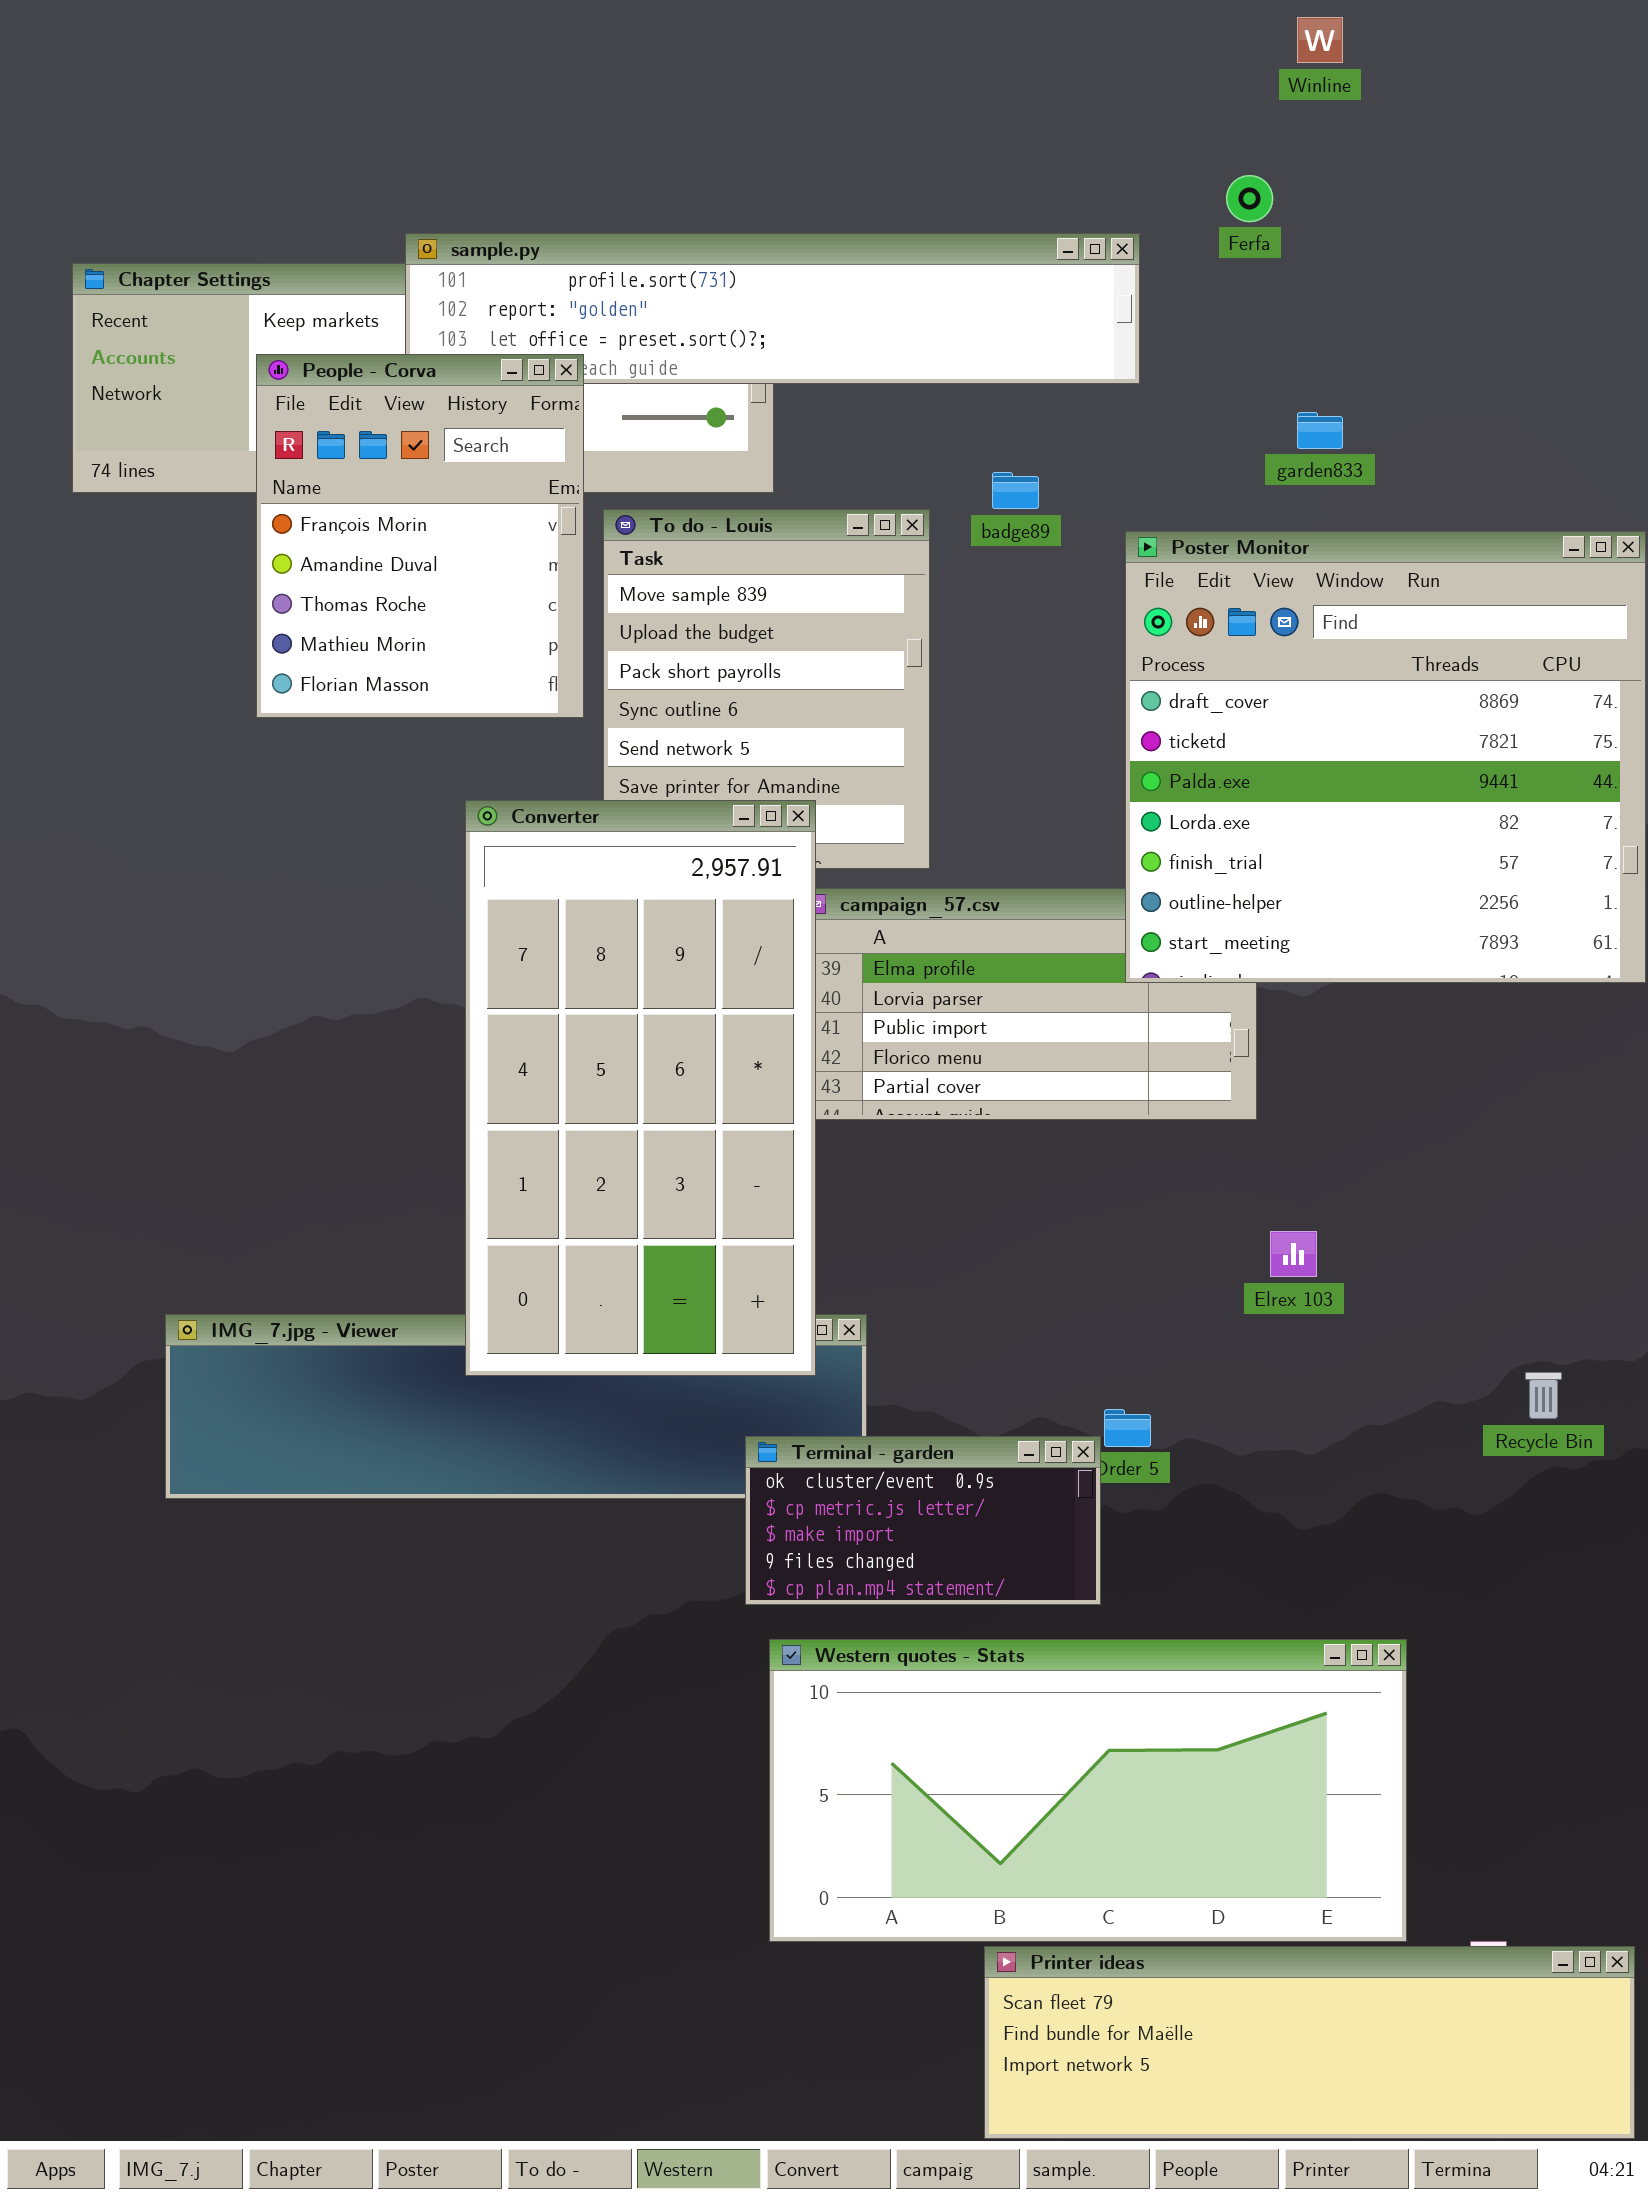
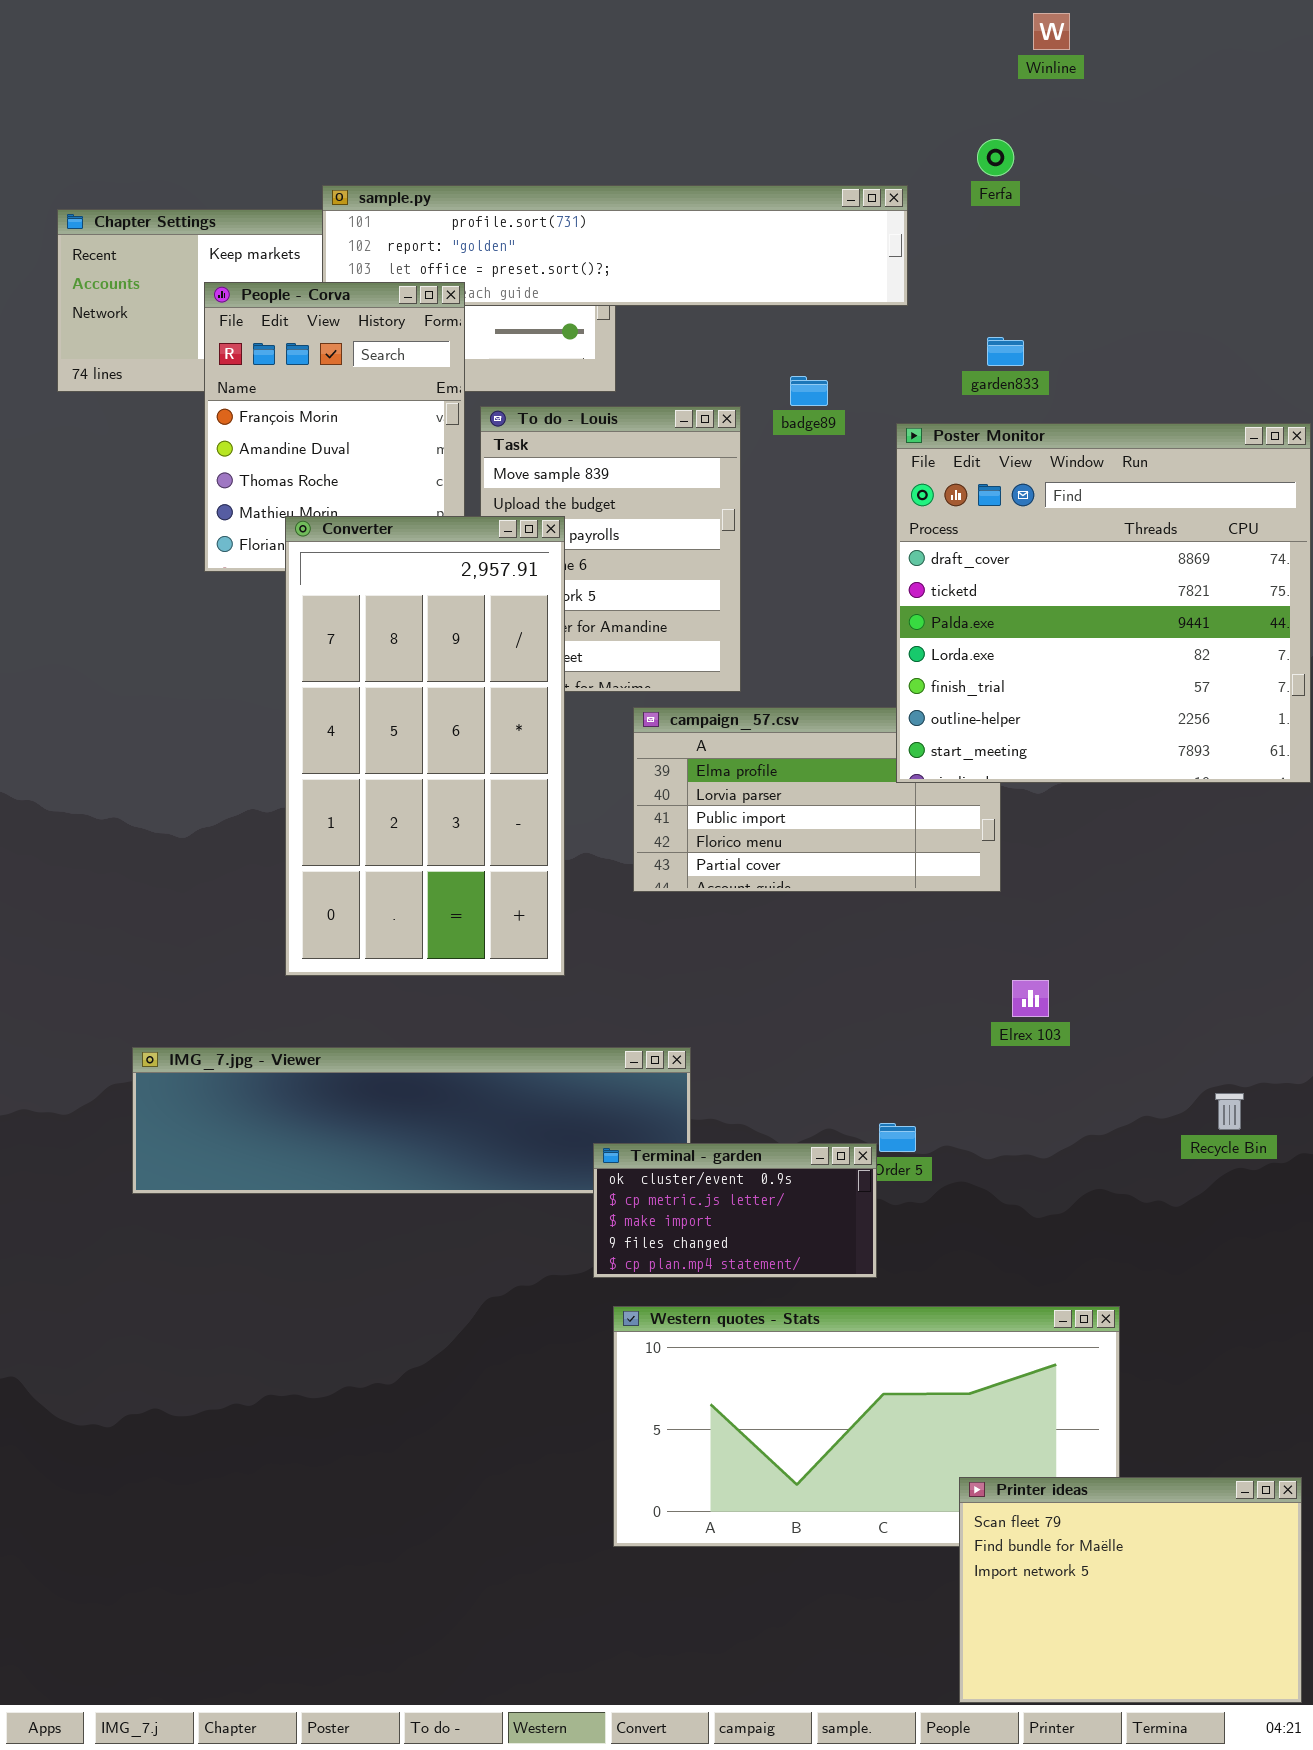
garden833: [1297,412,1343,449] -> [987,337,1024,366], moved
Converter: [465,800,816,1376] -> [285,516,565,976], moved
Printer ideas: [984,1946,1635,2139] -> [959,1477,1302,1703], resized

